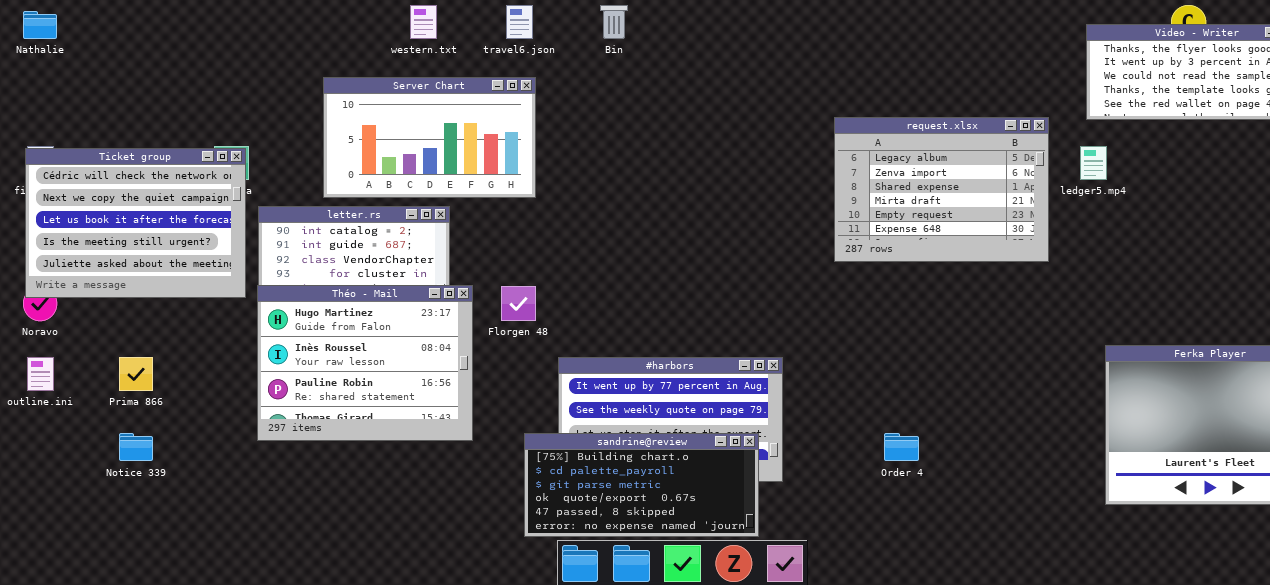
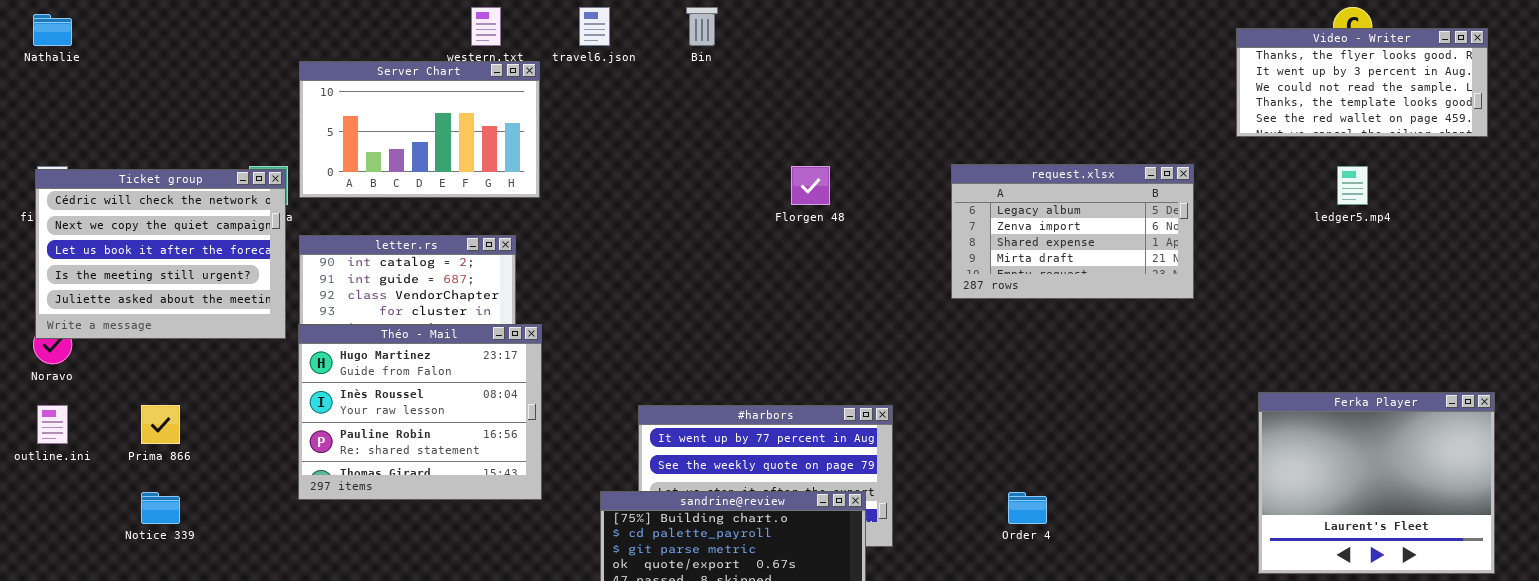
Server Chart: [323,77,536,198] -> [299,61,540,198], moved
request.xlsx: [834,117,1049,262] -> [951,164,1194,299], resized
ledger5.mp4: [1080,146,1107,180] -> [1337,166,1368,205], moved
Florgen 48: [501,286,536,321] -> [791,166,830,205], moved

